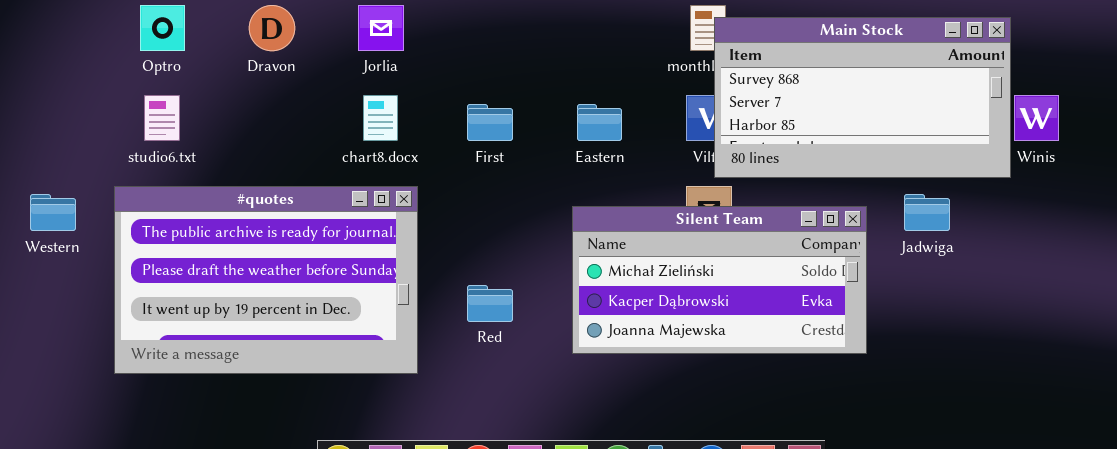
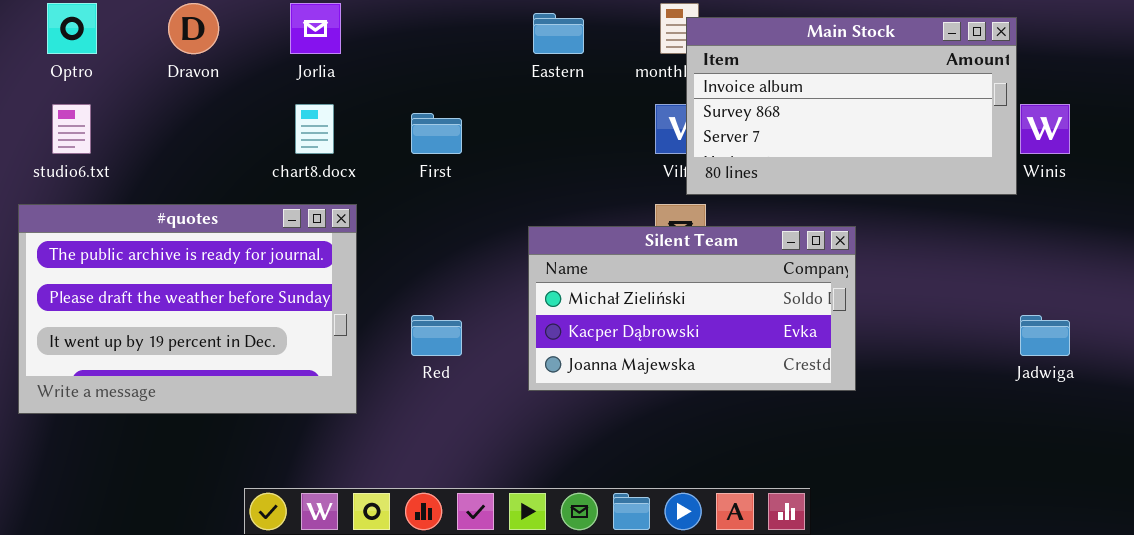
Main Stock: [714,17,1011,178] -> [686,17,1017,195], scrolled up 1 row
Eastern: [577,104,622,141] -> [533,13,584,54], moved
Jadwiga: [904,194,950,231] -> [1020,315,1070,356], moved

